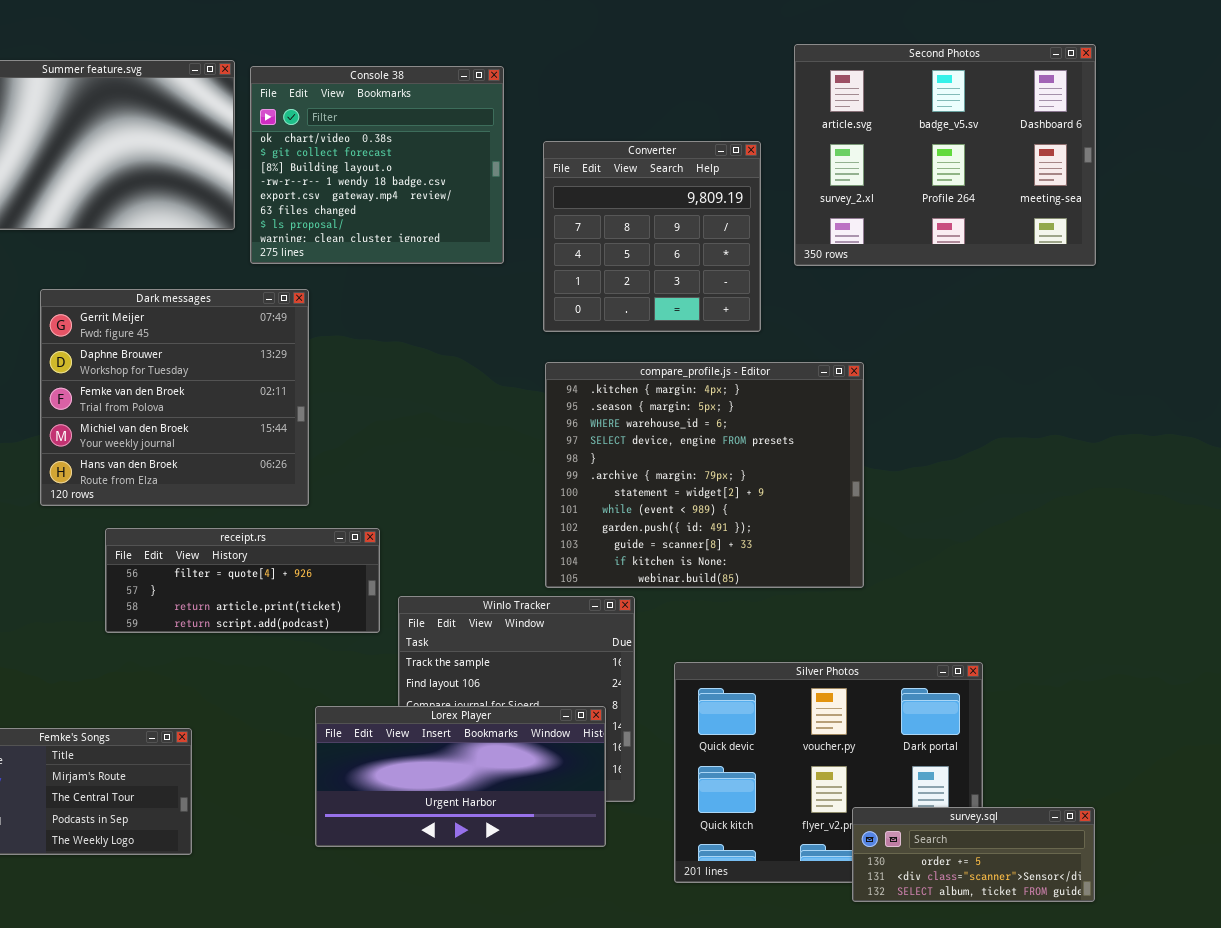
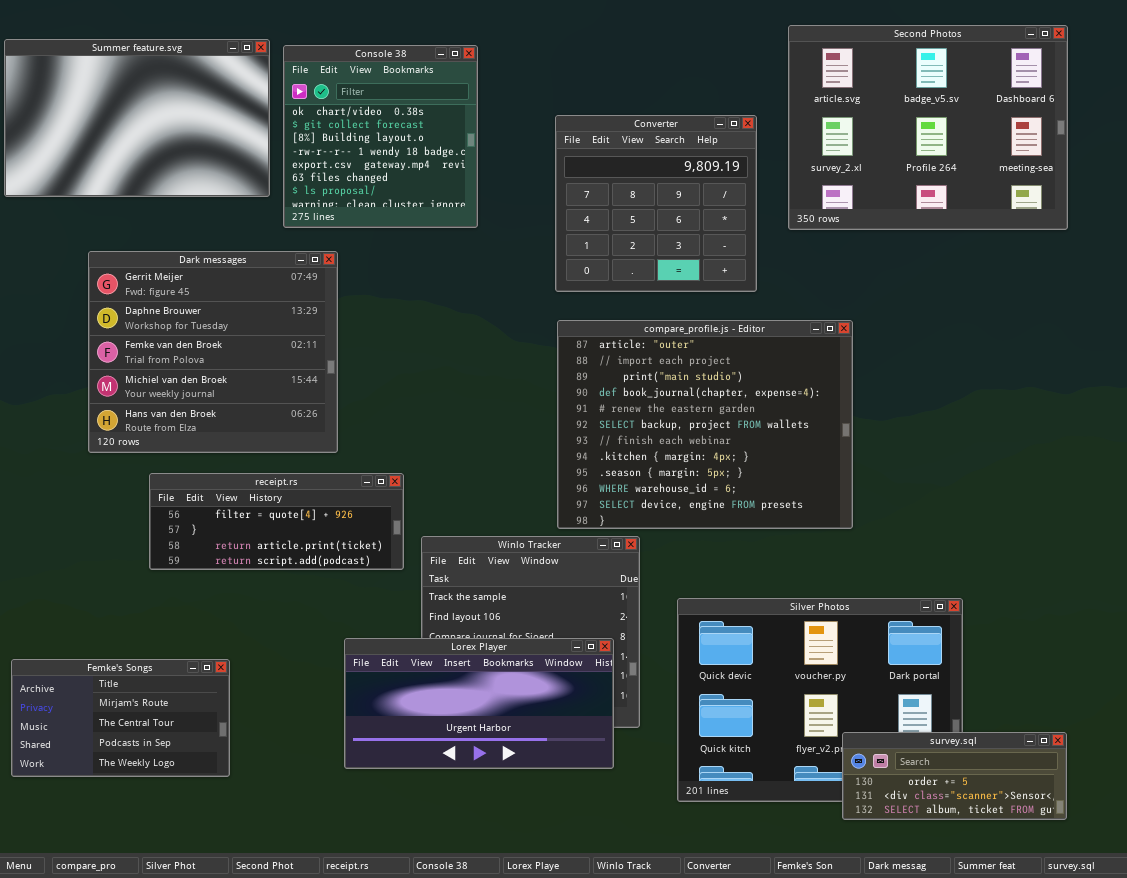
Console 38: [250,66,504,264] -> [283,45,478,228], resized
compare_profile.js - Editor: [545,362,864,588] -> [557,320,853,529], scrolled up 7 rows

